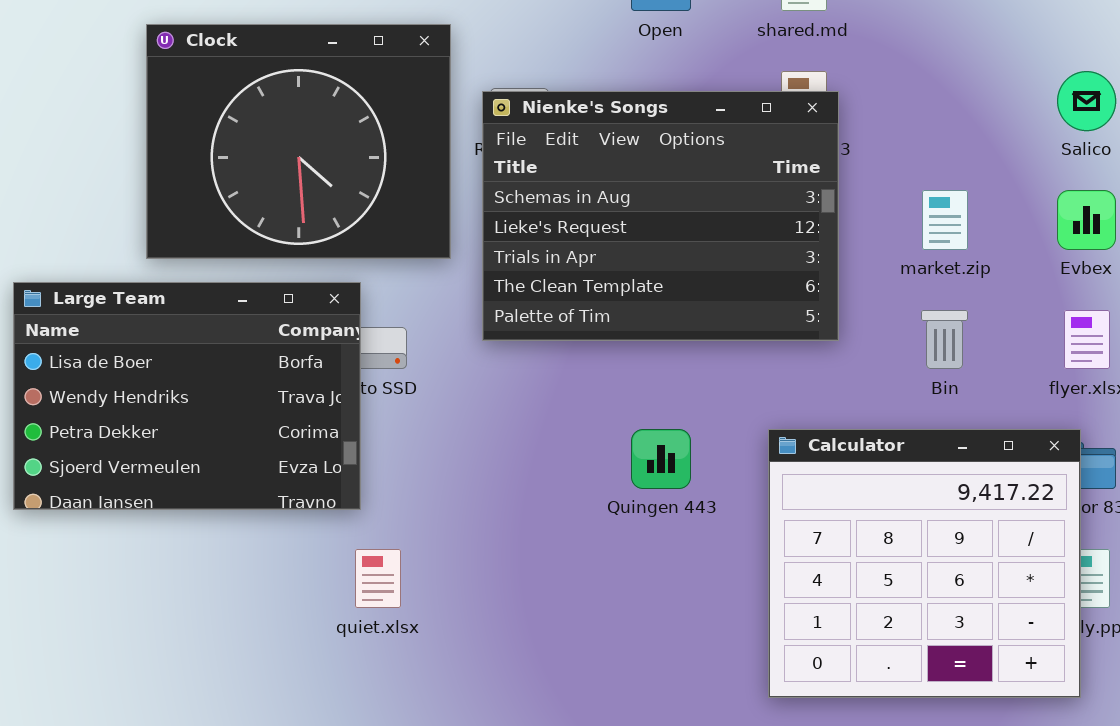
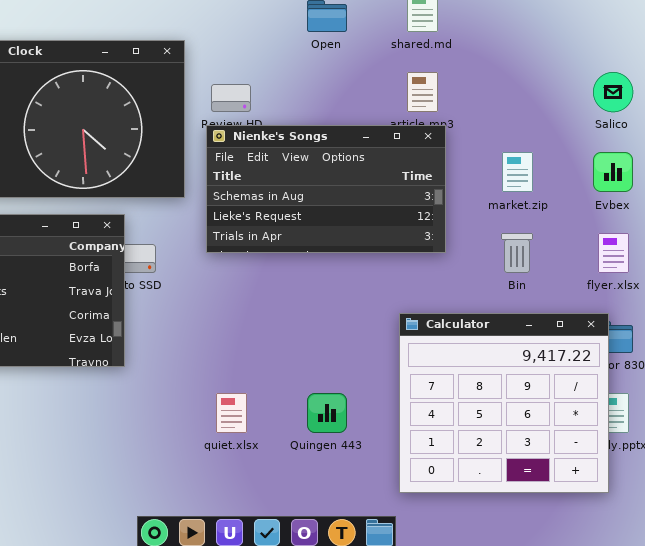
Nienke's Songs: [482,91,839,341] -> [206,125,446,253], resized
Quingen 443: [631,429,691,489] -> [307,393,347,433], moved
quiet.xlsx: [355,549,401,608] -> [216,393,247,433], moved

